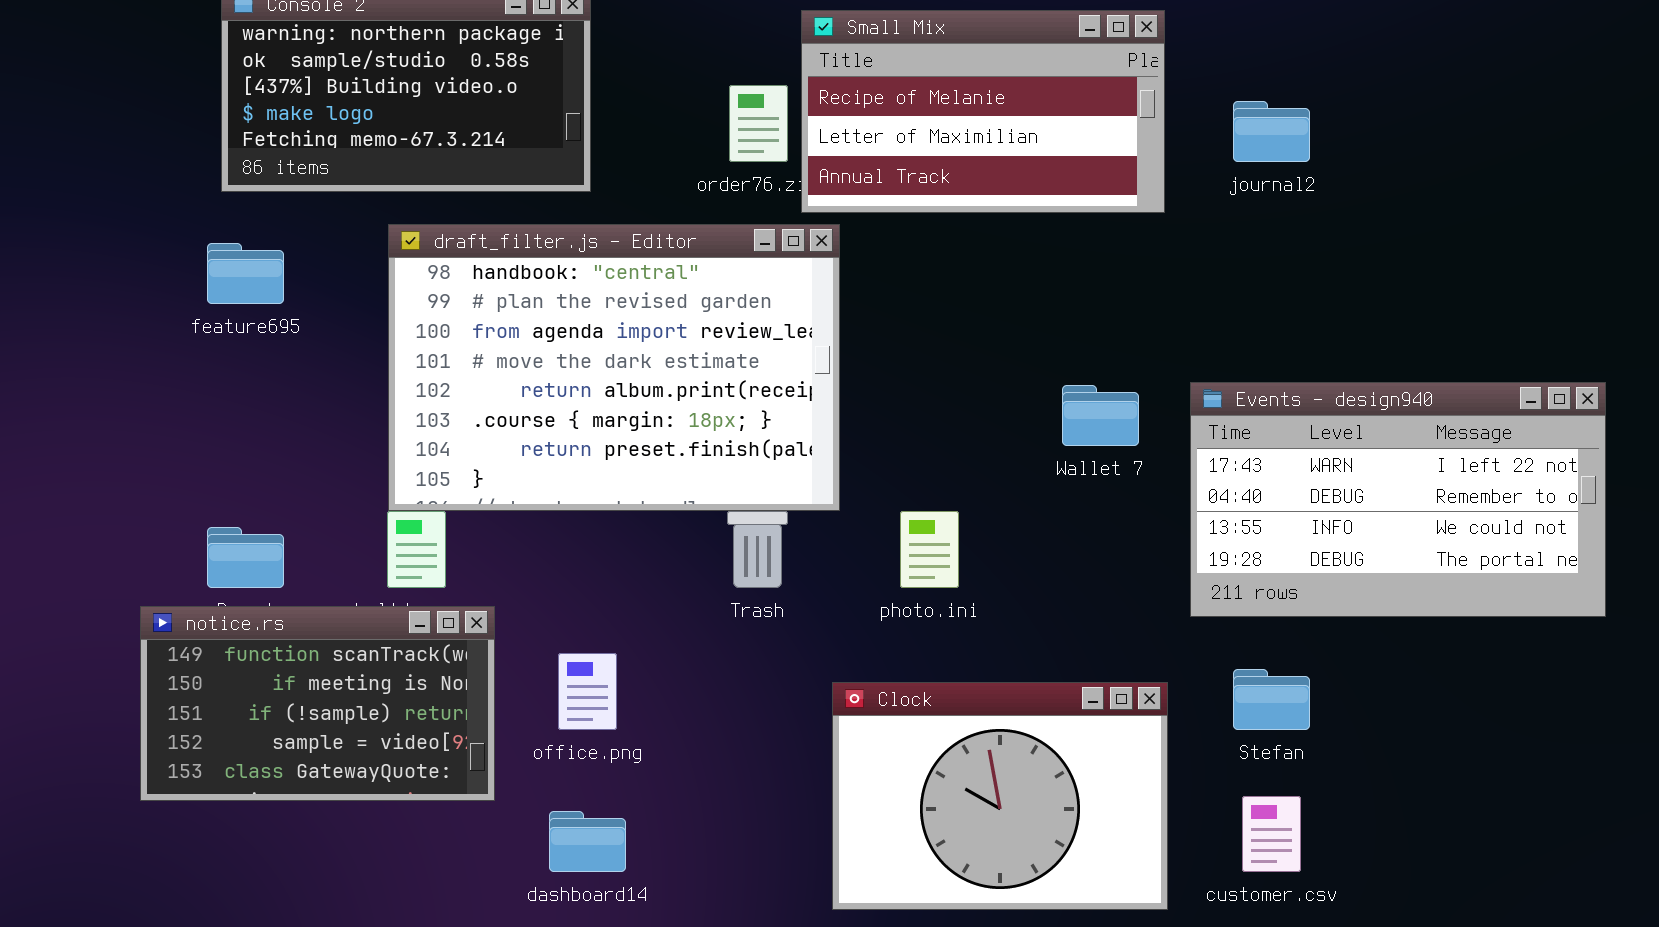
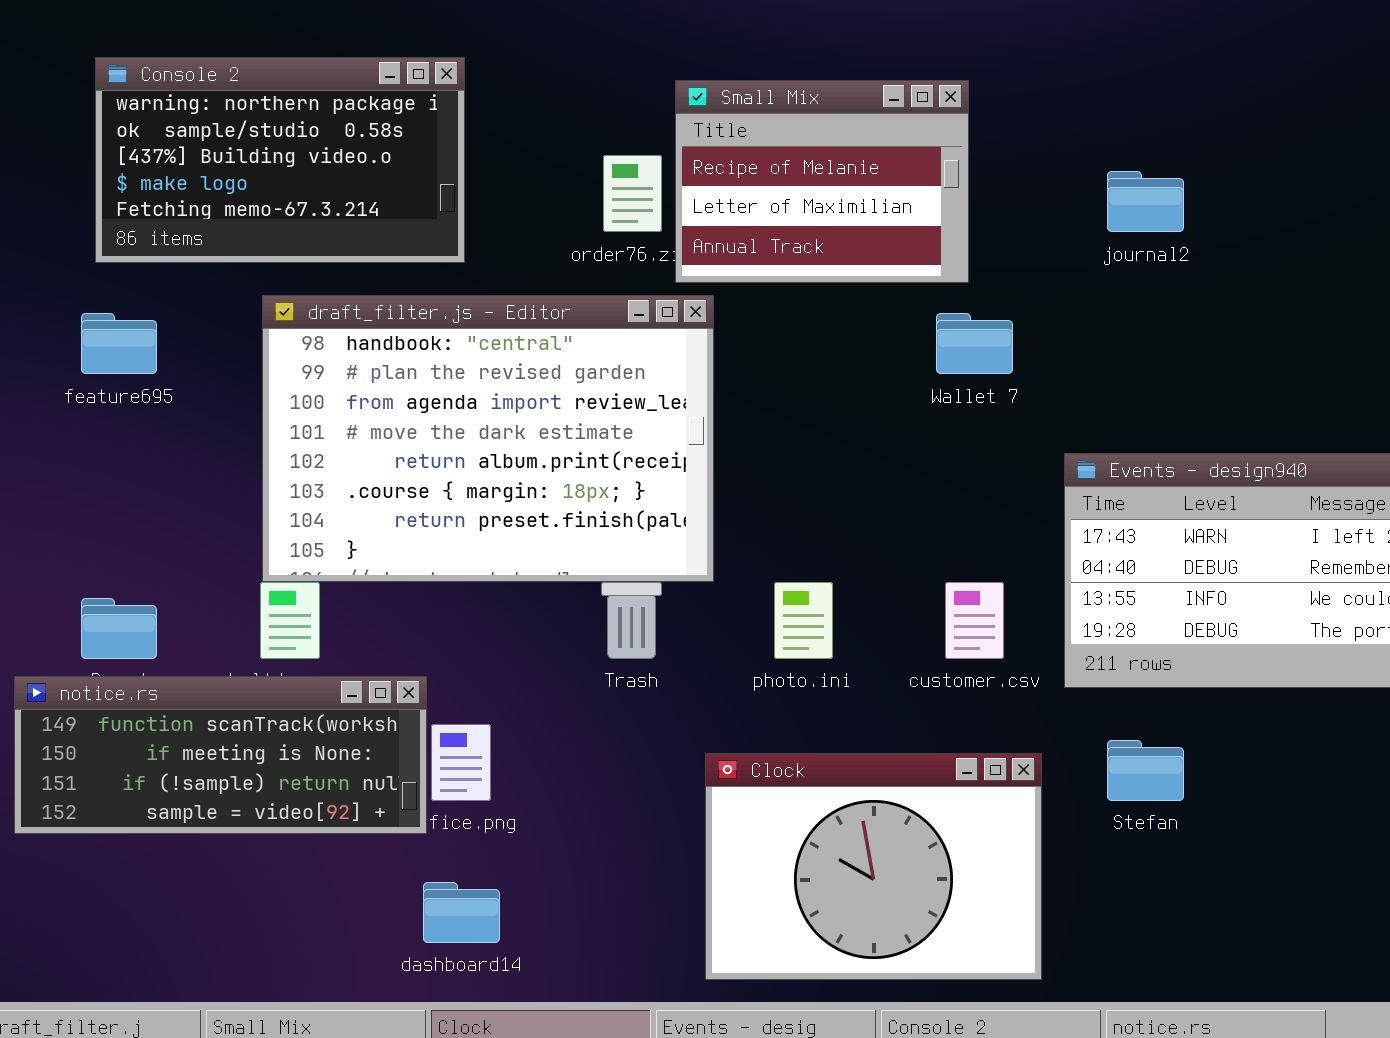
Small Mix: [801,10,1165,213] -> [675,80,969,283], resized
Wallet 7: [1062,385,1139,446] -> [936,313,1013,374], moved
notice.rs: [140,606,495,801] -> [14,676,427,834], resized
customer.csv: [1242,796,1301,872] -> [945,582,1004,659], moved

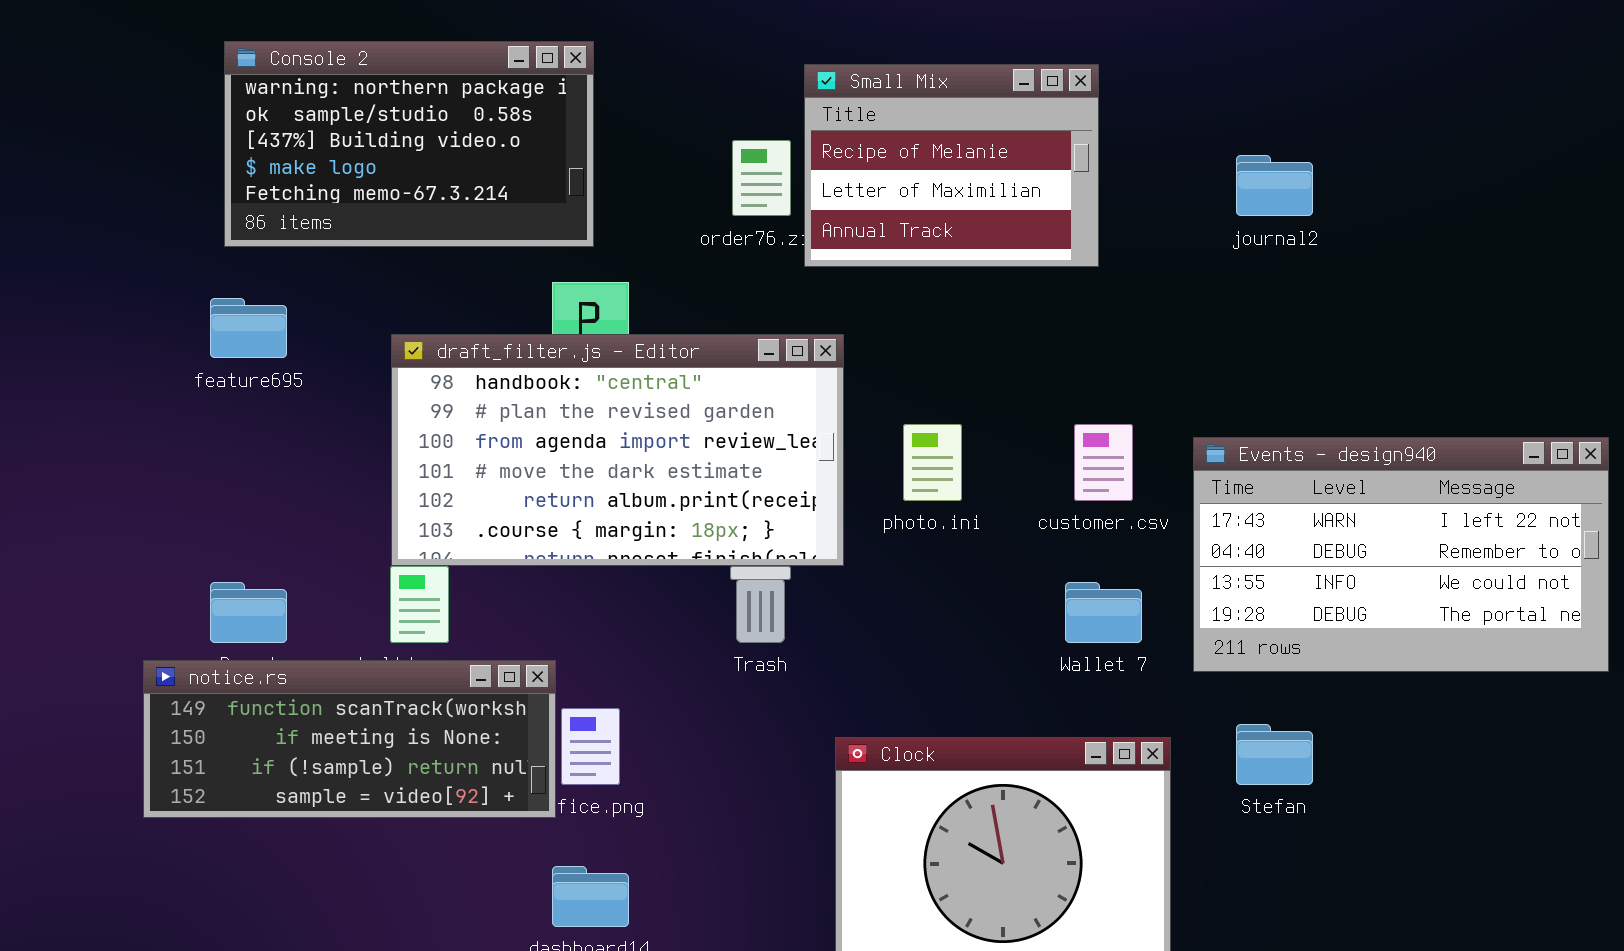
draft_filter.js - Editor: [262,295,714,582] -> [391,334,844,566], resized
Wallet 7: [936,313,1013,374] -> [1065,582,1142,643], moved
photo.ini: [774,582,833,659] -> [903,424,962,501], moved
customer.csv: [945,582,1004,659] -> [1074,424,1133,501], moved

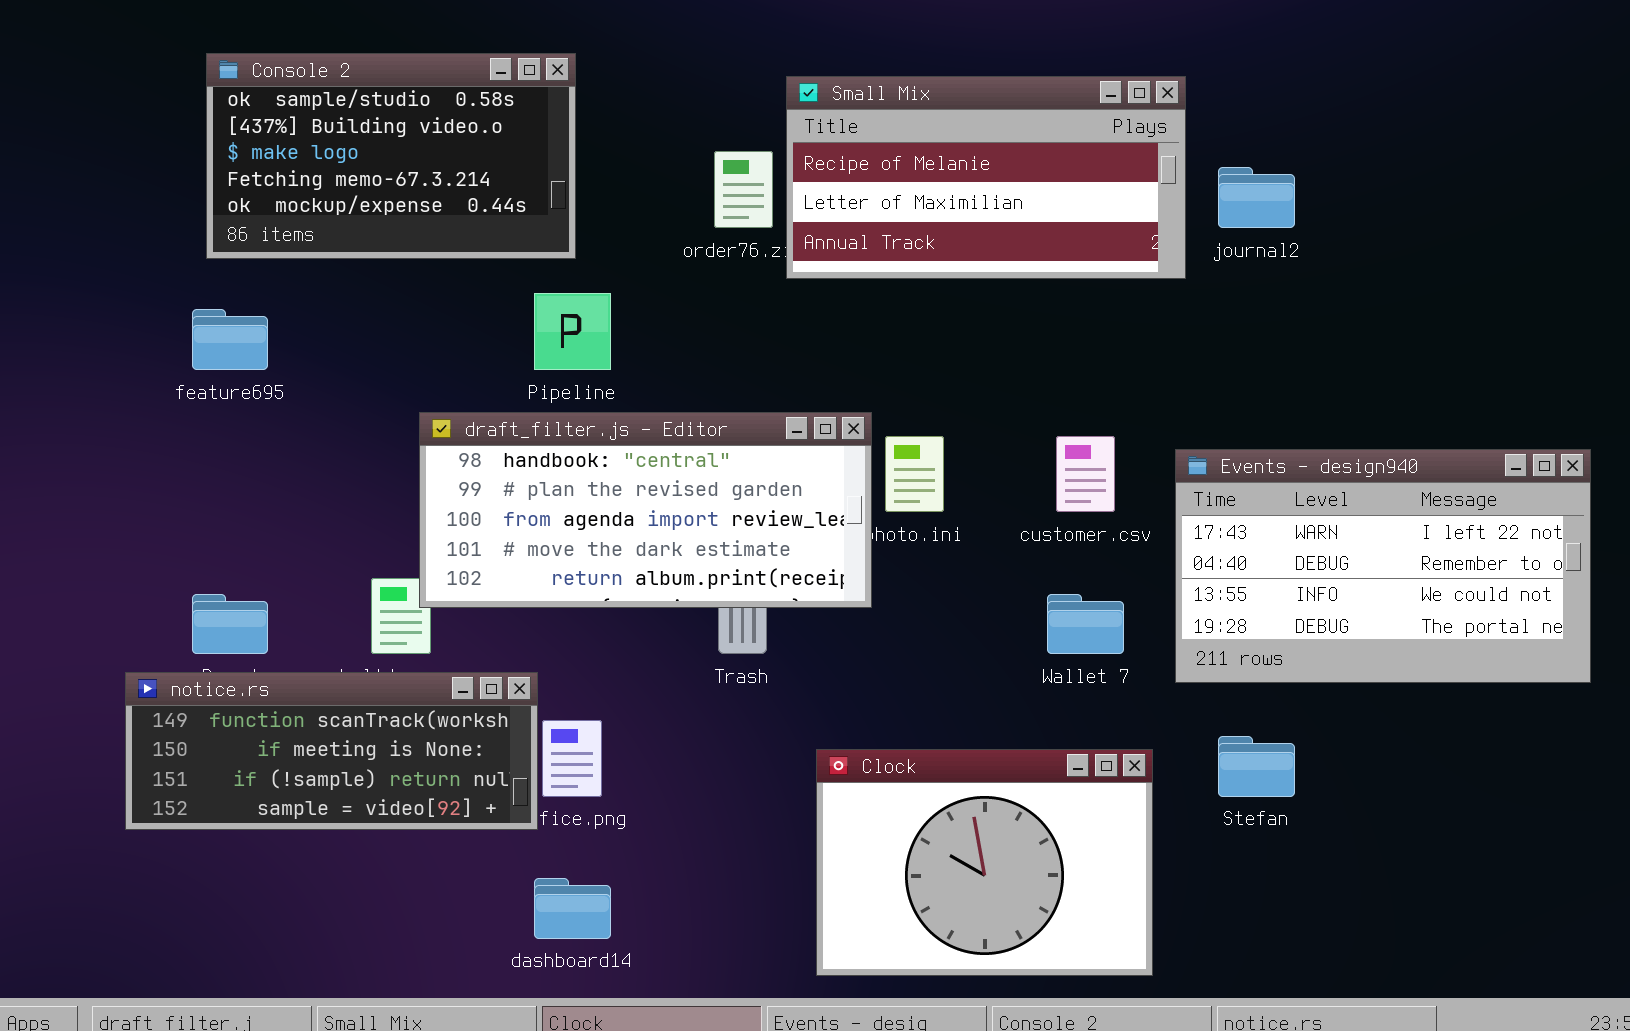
Console 2: [224,41,594,247] -> [206,53,576,259], scrolled down 1 row
Small Mix: [804,64,1099,267] -> [786,76,1186,279], resized
draft_filter.js - Editor: [391,334,844,566] -> [419,412,872,608], moved, resized

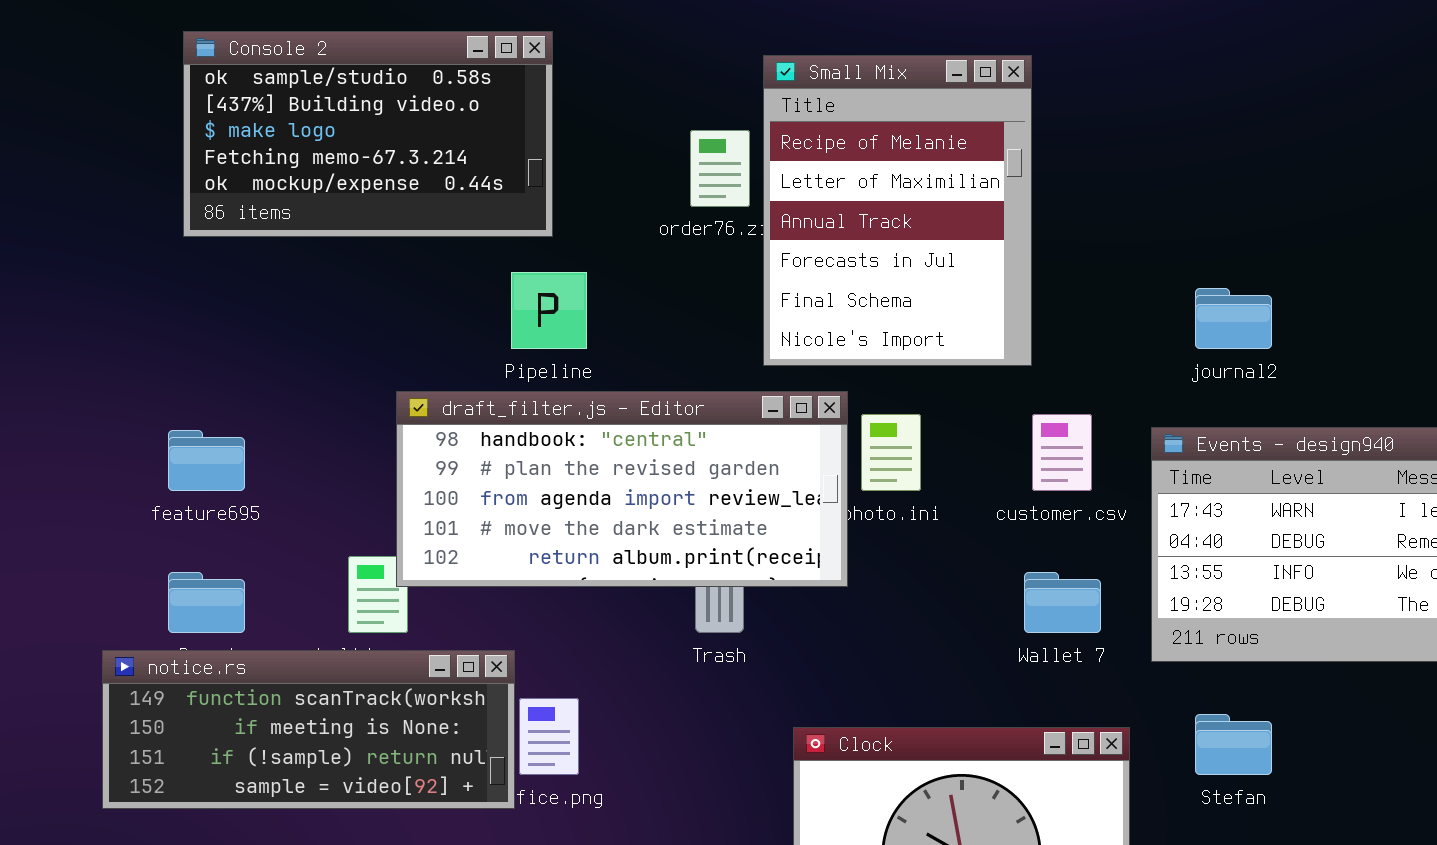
Small Mix: [786,76,1186,279] -> [763,55,1032,366], resized
journal2: [1218,167,1295,228] -> [1195,288,1272,349], moved
feature695: [192,309,268,370] -> [168,430,245,491], moved

